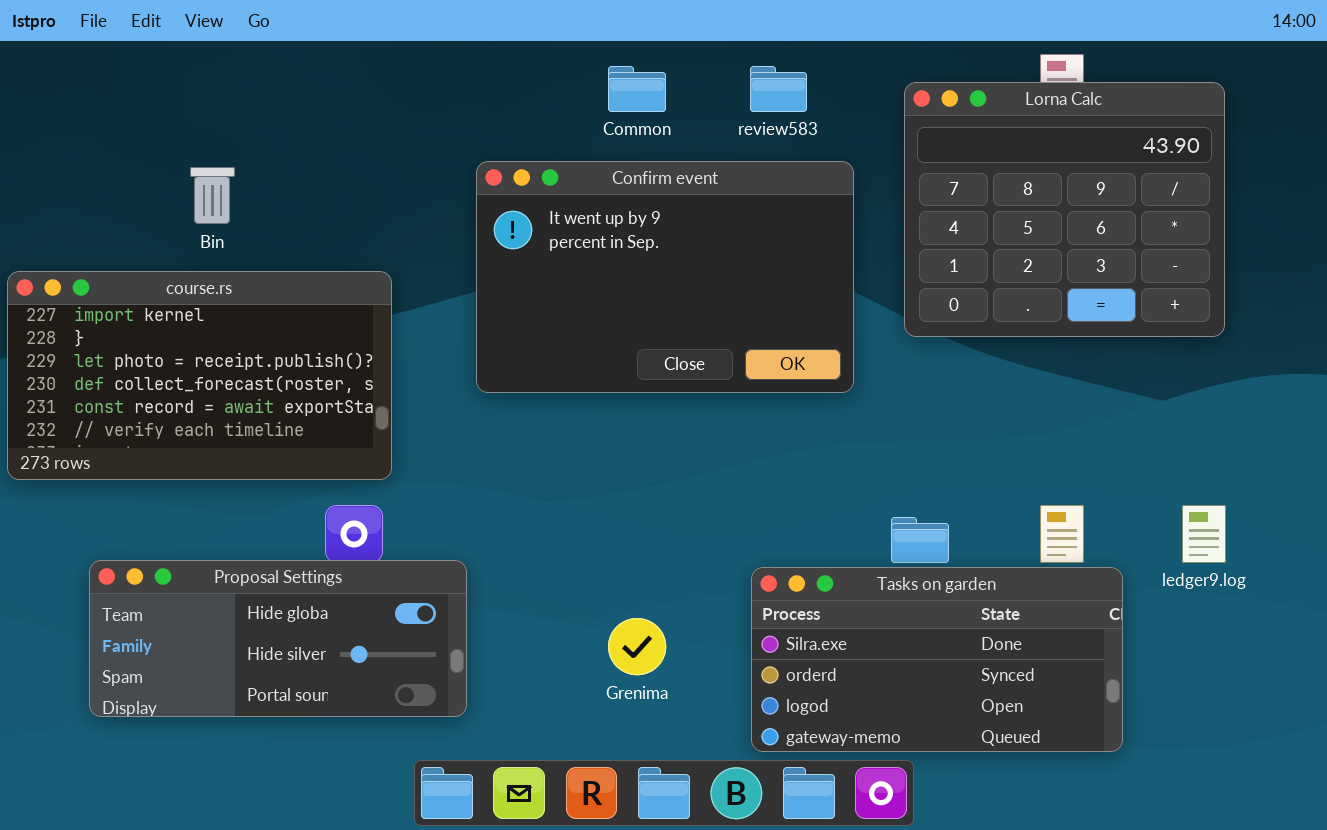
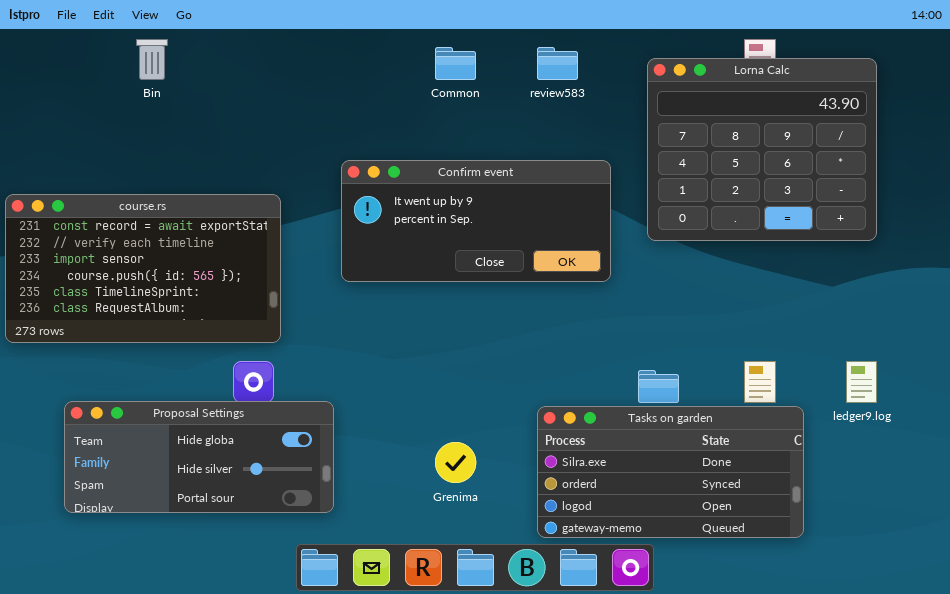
Confirm event: [476,161,854,393] -> [341,160,611,282], resized
Bin: [190,167,235,224] -> [136,39,168,80], moved
course.rs: [7,271,392,480] -> [5,194,281,343], scrolled down 4 rows

